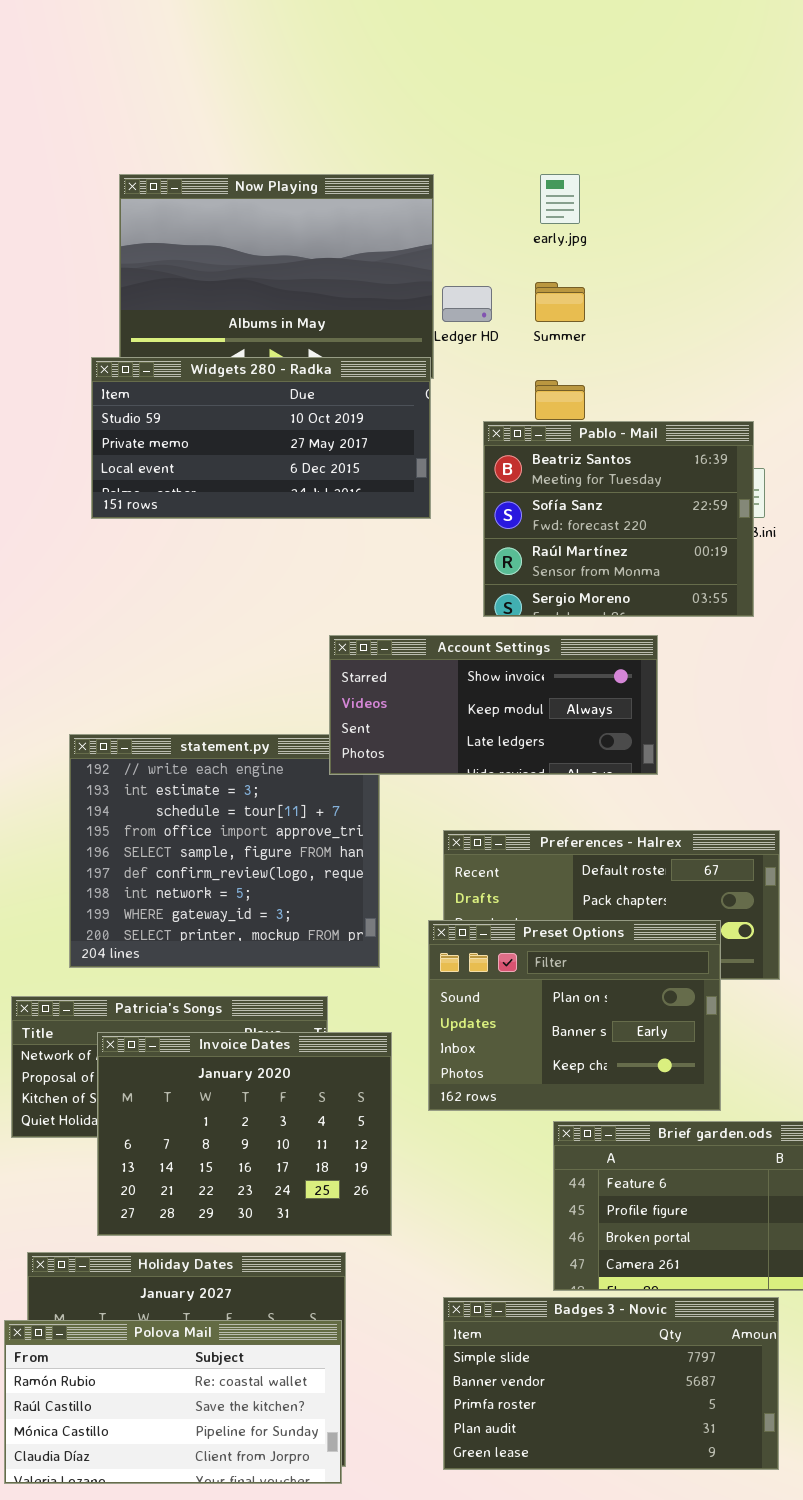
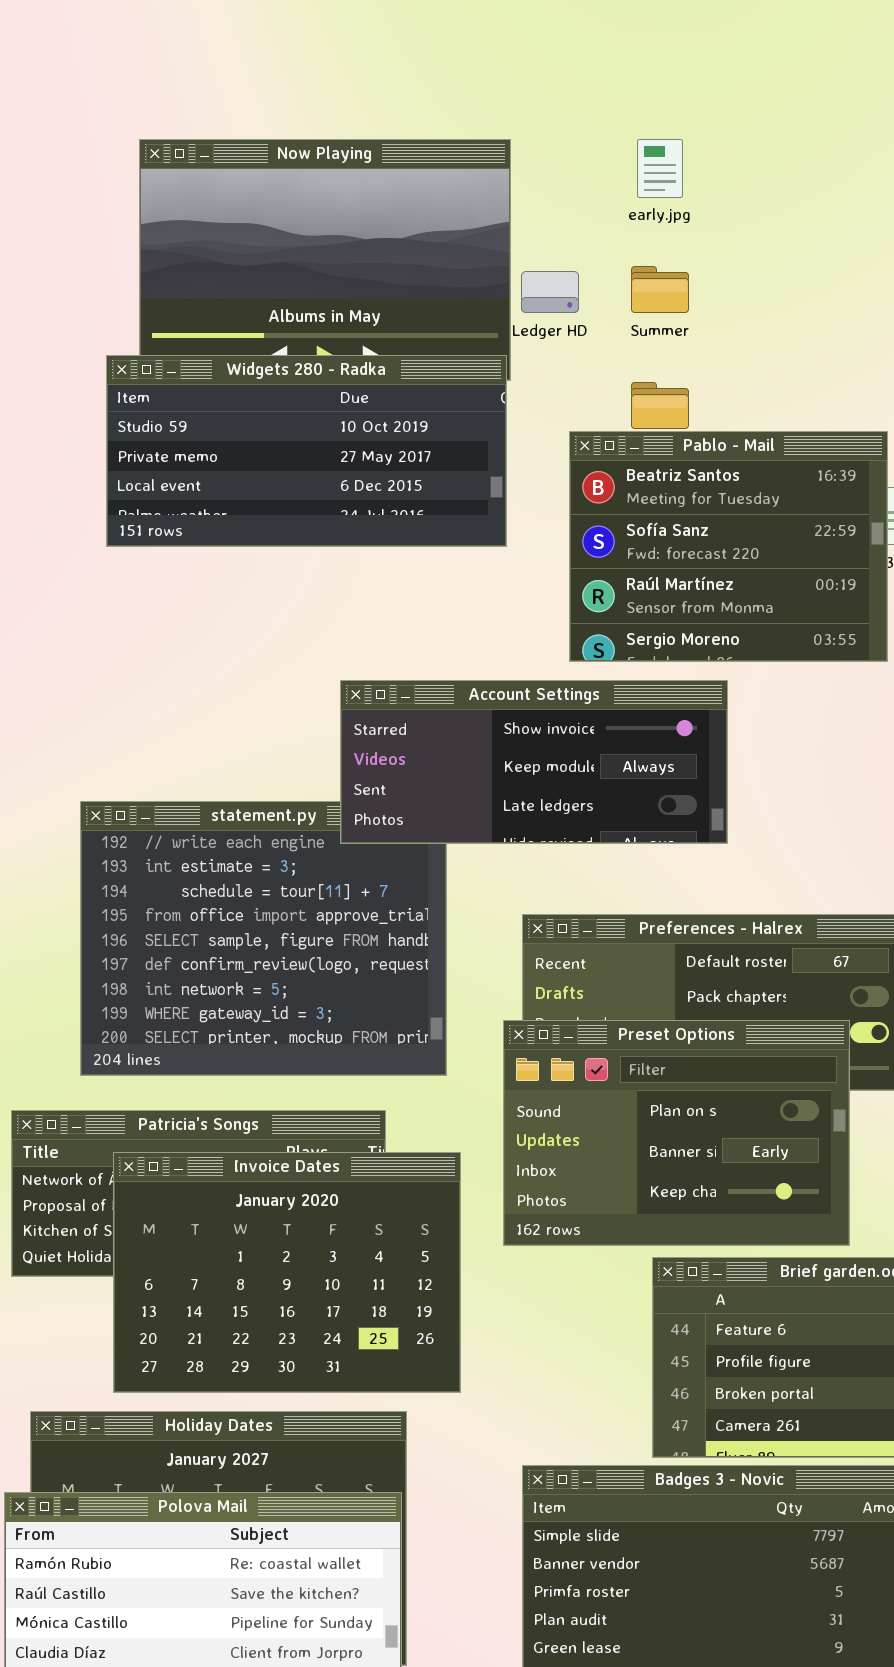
Account Settings: [329,635,658,775] -> [340,680,728,844], moved

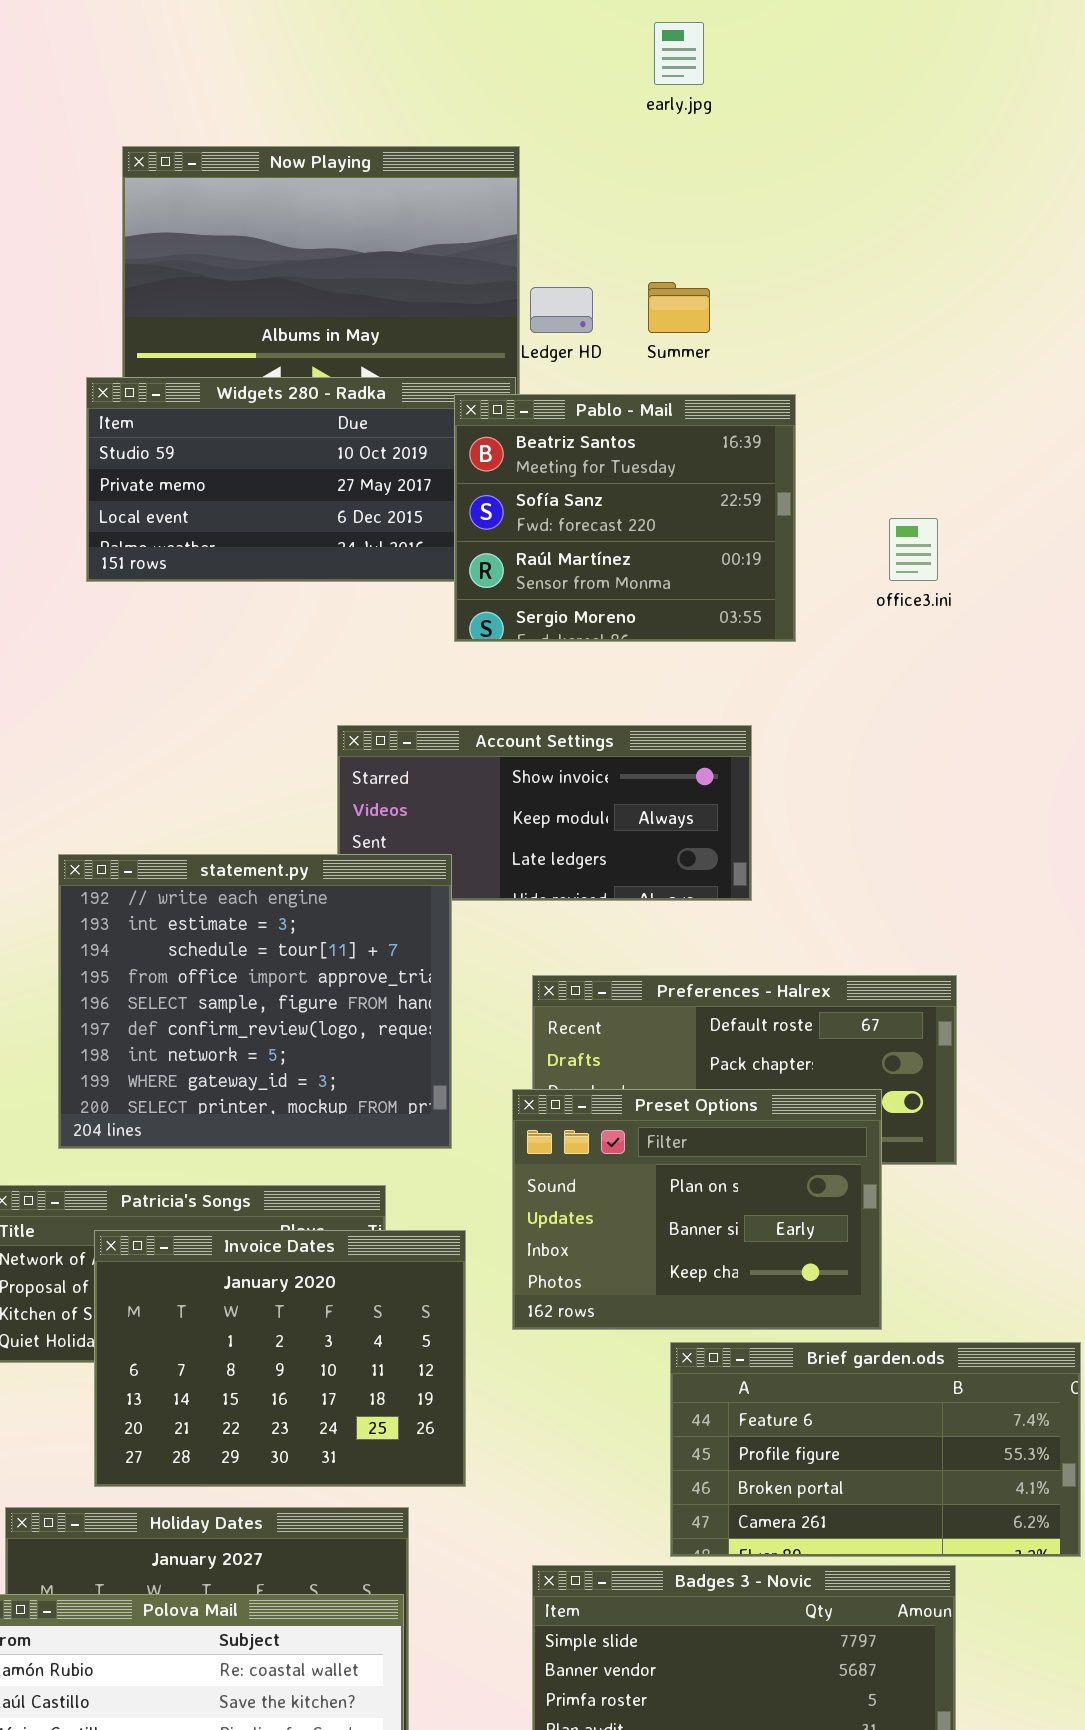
early.jpg: [637,139,683,198] -> [654,22,704,85], moved
Pablo - Mail: [569,431,888,662] -> [454,394,796,642], moved
statement.py: [80,801,447,1076] -> [58,854,452,1149], raised

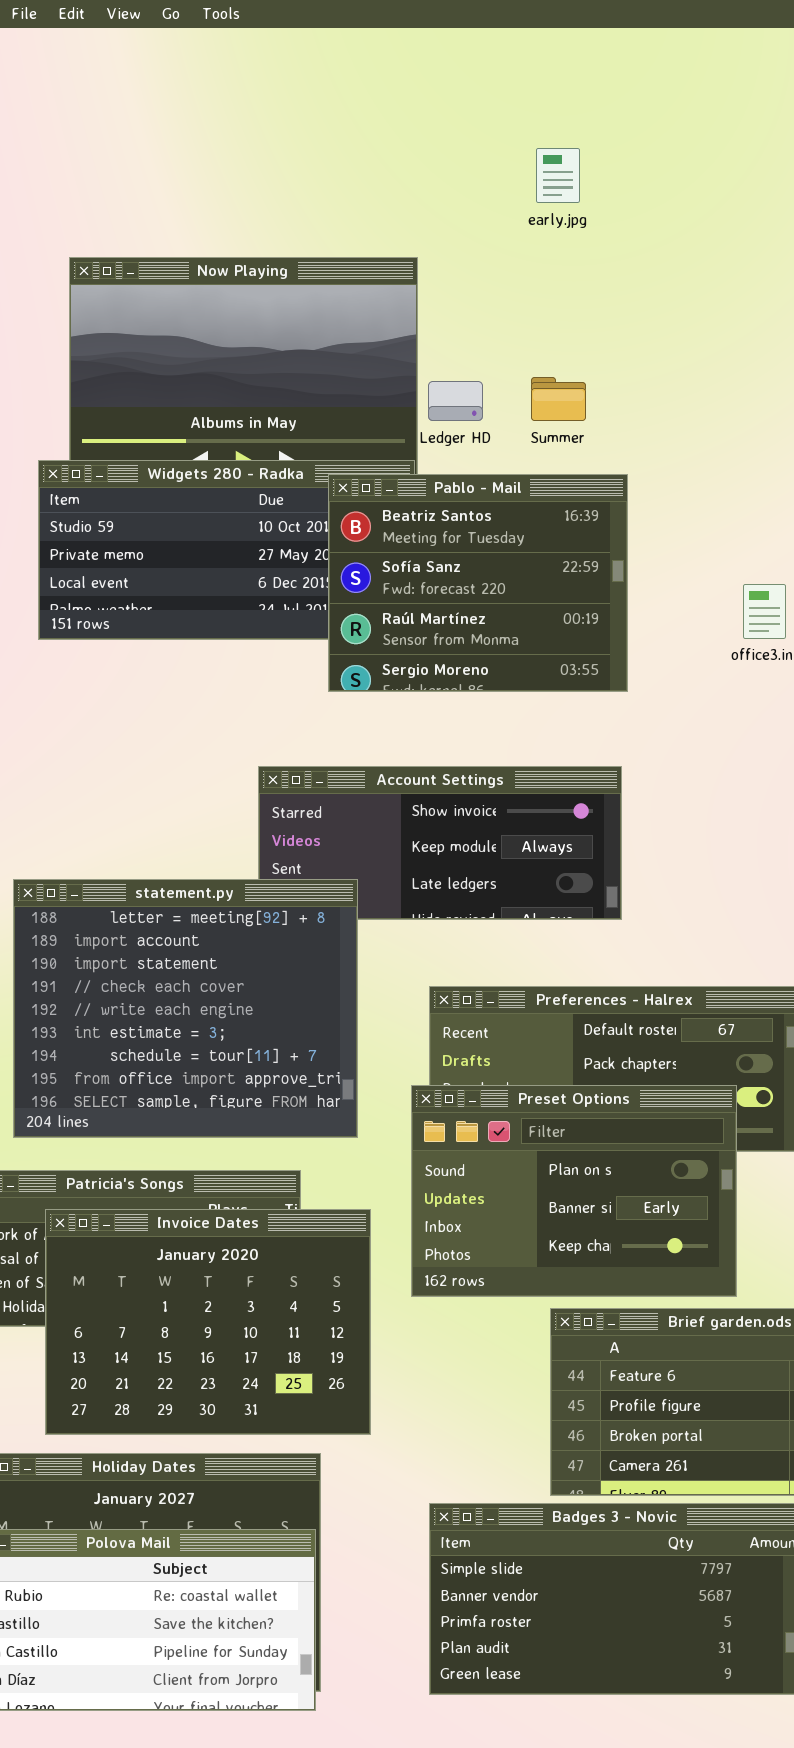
Pablo - Mail: [454,394,796,642] -> [328,474,628,692], moved
statement.py: [58,854,452,1149] -> [13,879,358,1138], scrolled up 4 rows

